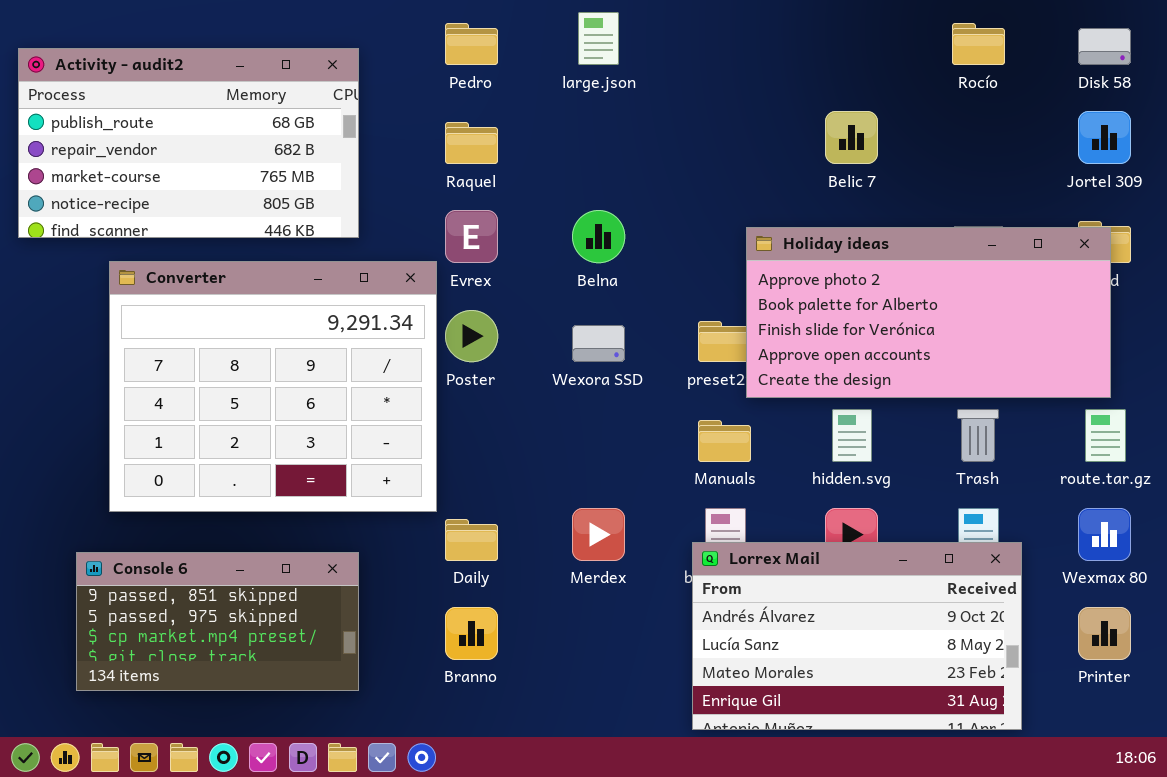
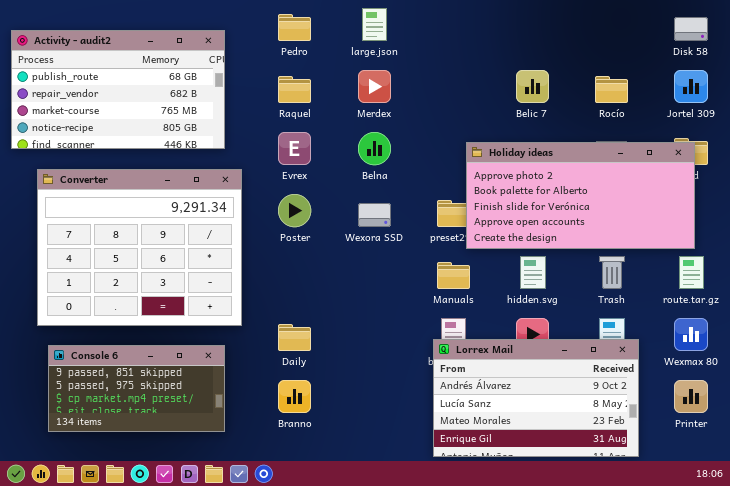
Rocío: [952,23,1005,65] -> [595,76,628,103], moved
Converter: [109,261,437,512] -> [37,169,242,326], moved
Merdex: [572,508,625,561] -> [358,70,391,103], moved

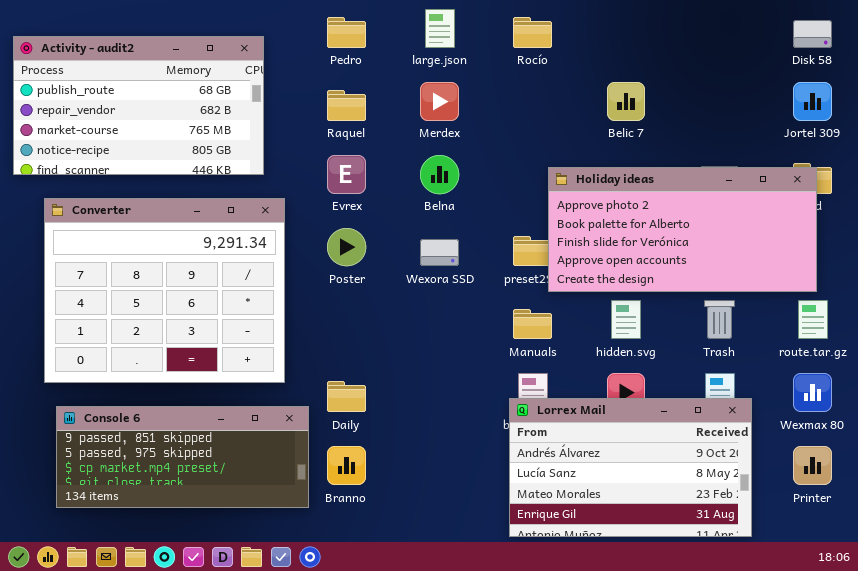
Rocío: [595,76,628,103] -> [513,17,552,48], moved
Console 6: [48,345,225,432] -> [56,406,309,508], resized

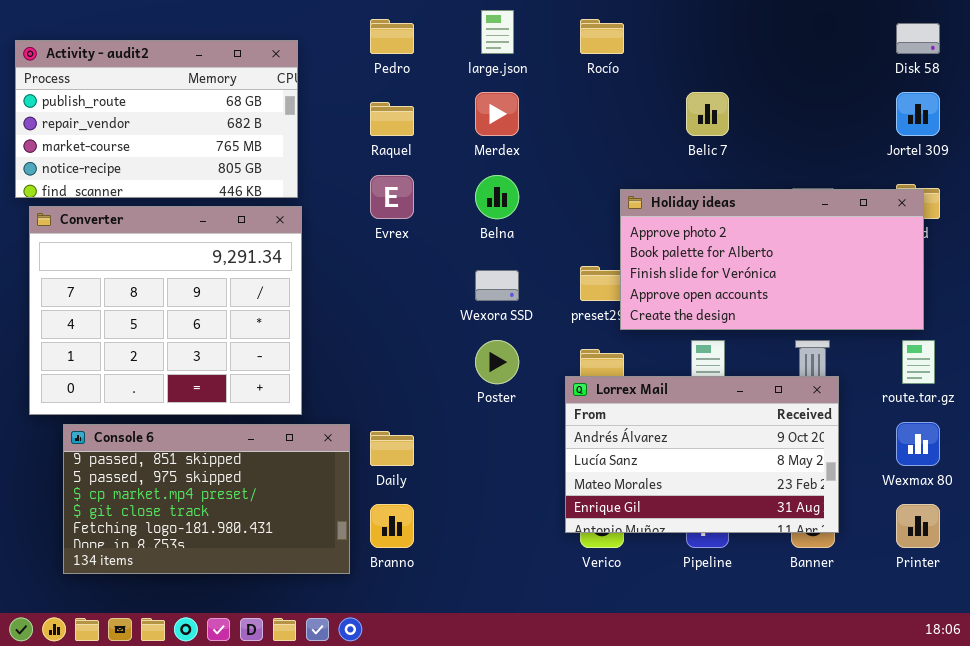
Converter: [44,198,285,383] -> [29,206,302,415], moved
Poster: [327,228,366,266] -> [475,340,519,384], moved
Lorrex Mail: [509,398,752,537] -> [565,376,839,533], moved
Console 6: [56,406,309,508] -> [63,424,350,574], resized

